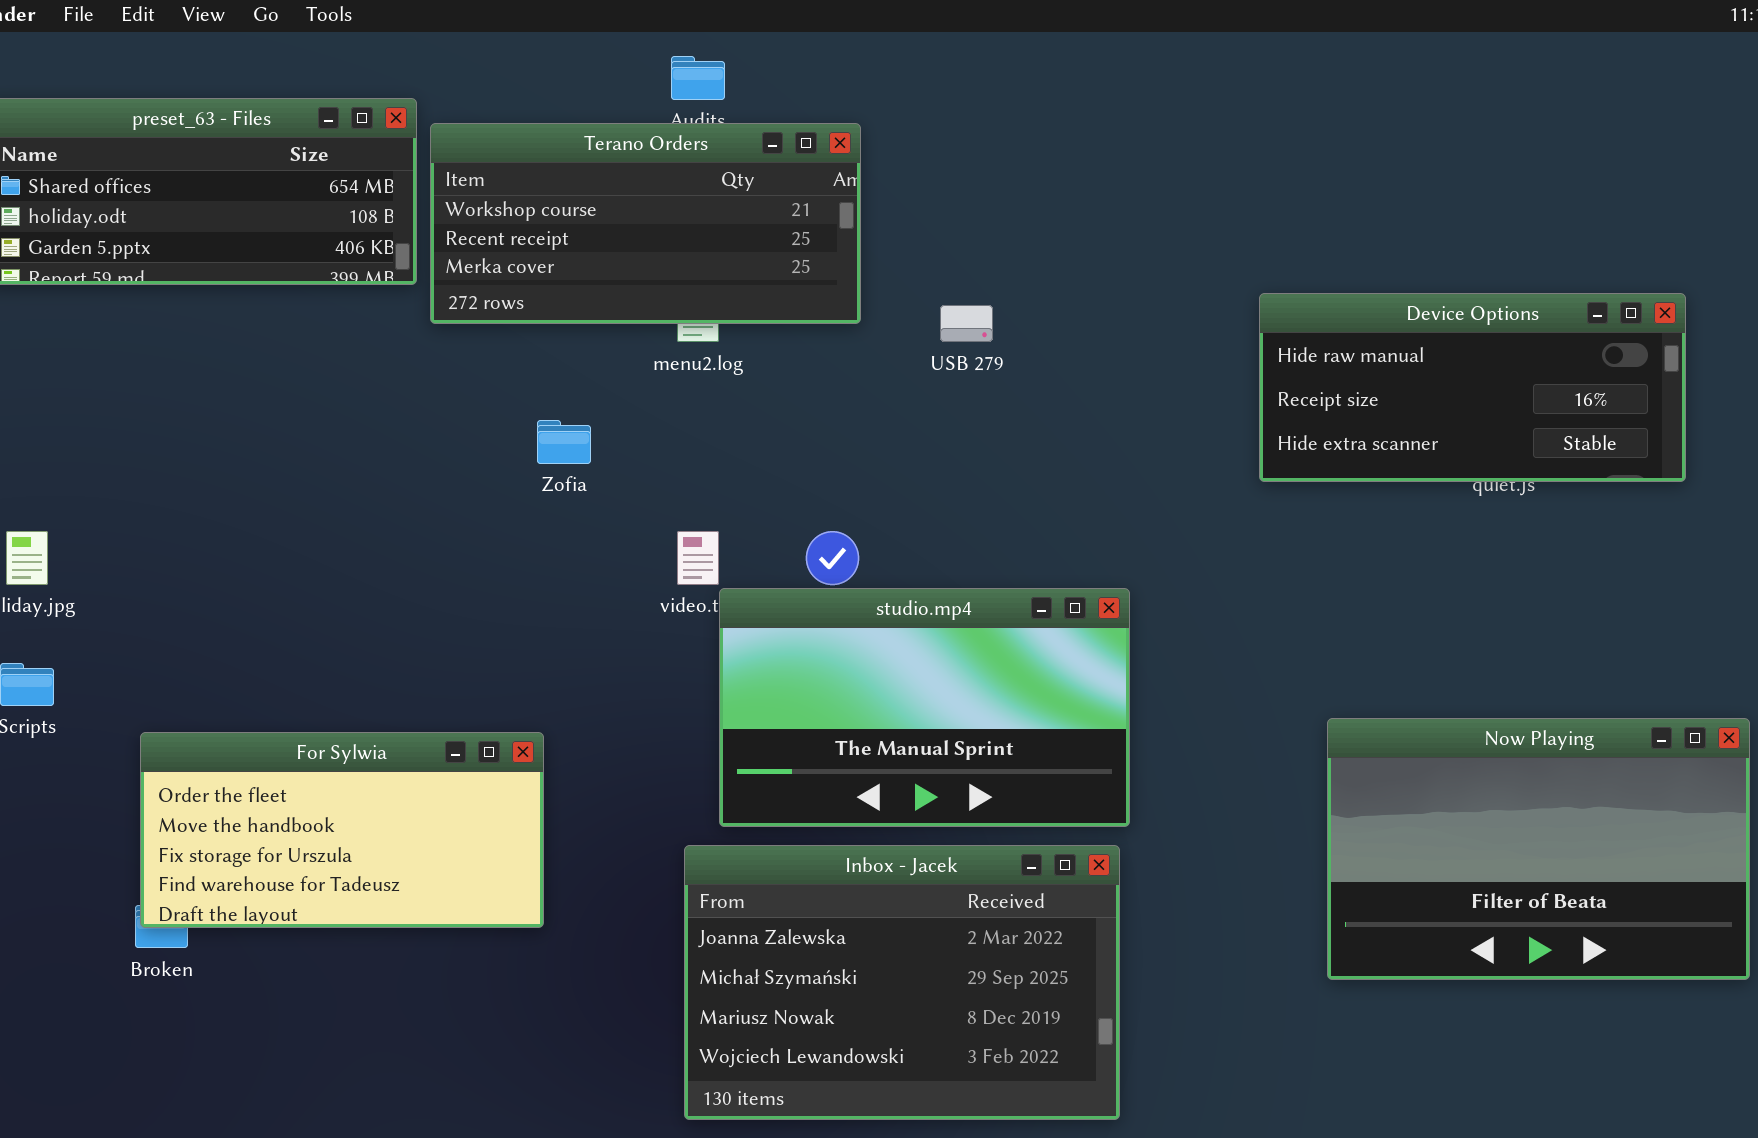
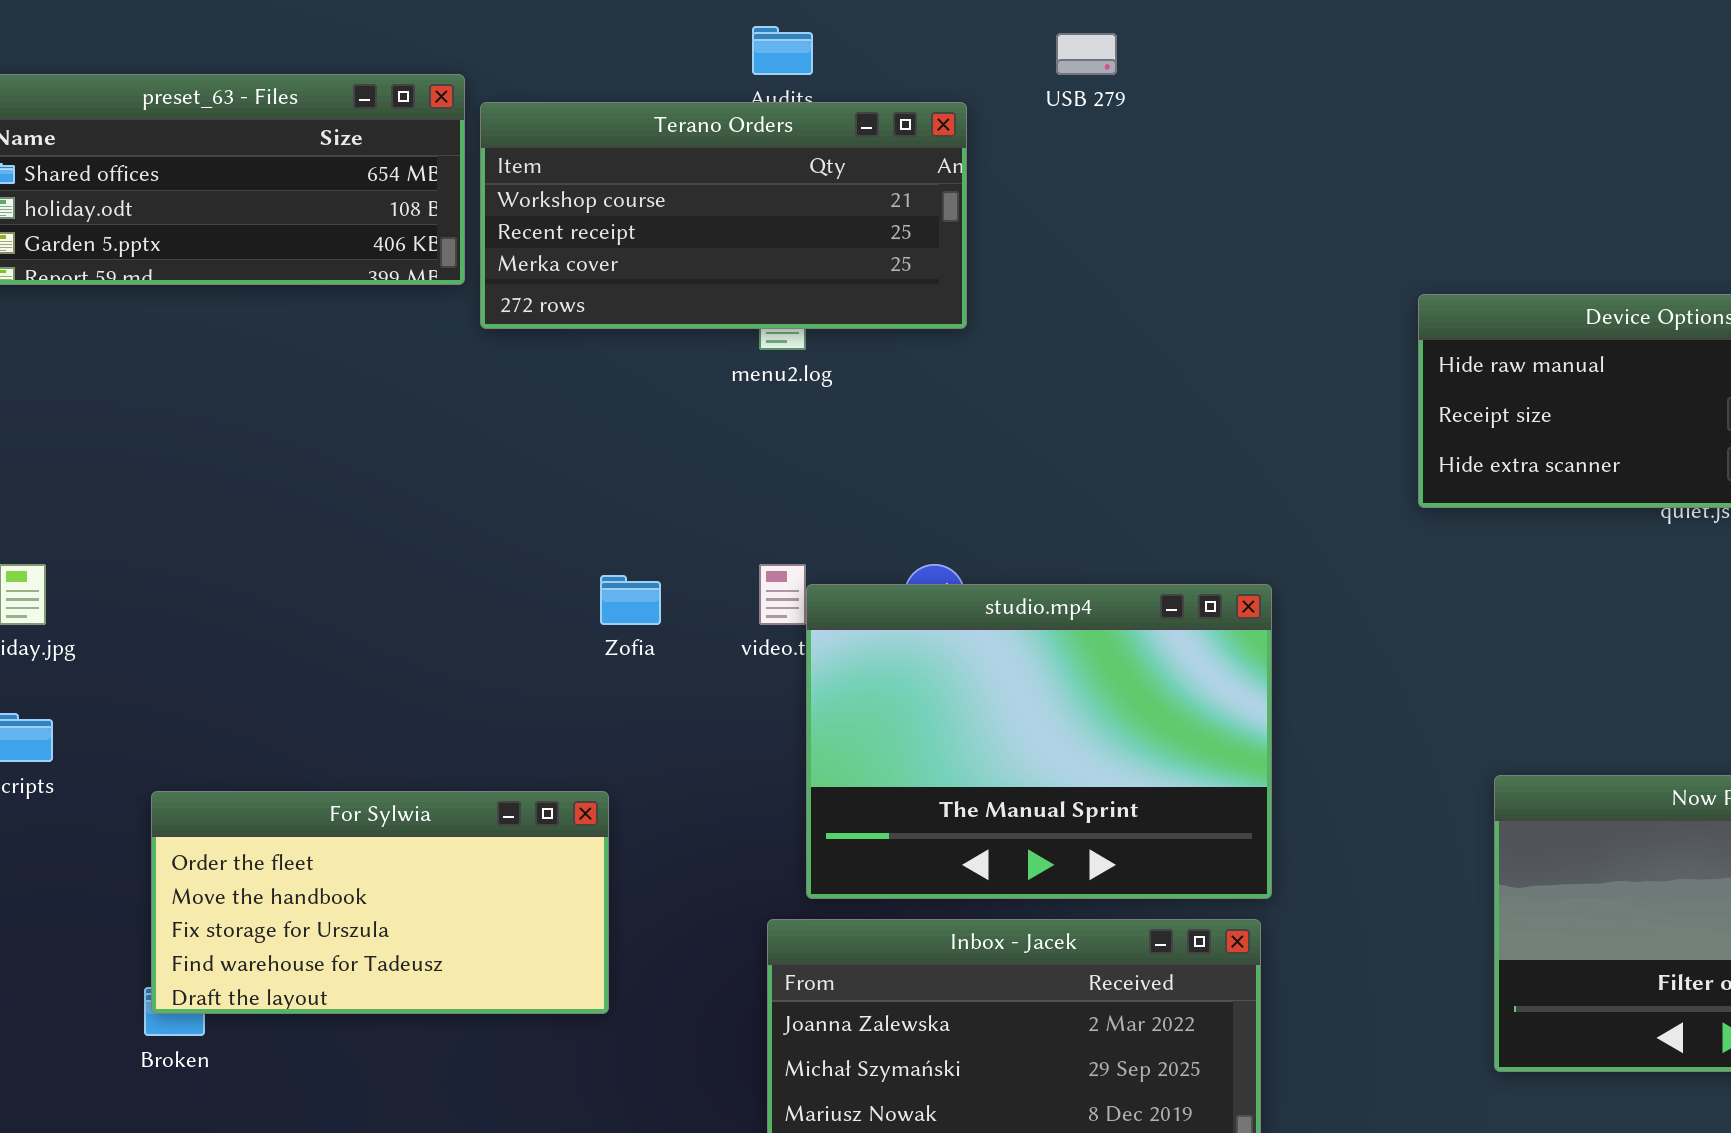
USB 279: [940,305,993,342] -> [1056,33,1117,75], moved
Zofia: [537,420,591,464] -> [600,575,661,625], moved
studio.mp4: [719,588,1130,827] -> [806,584,1272,899], resized

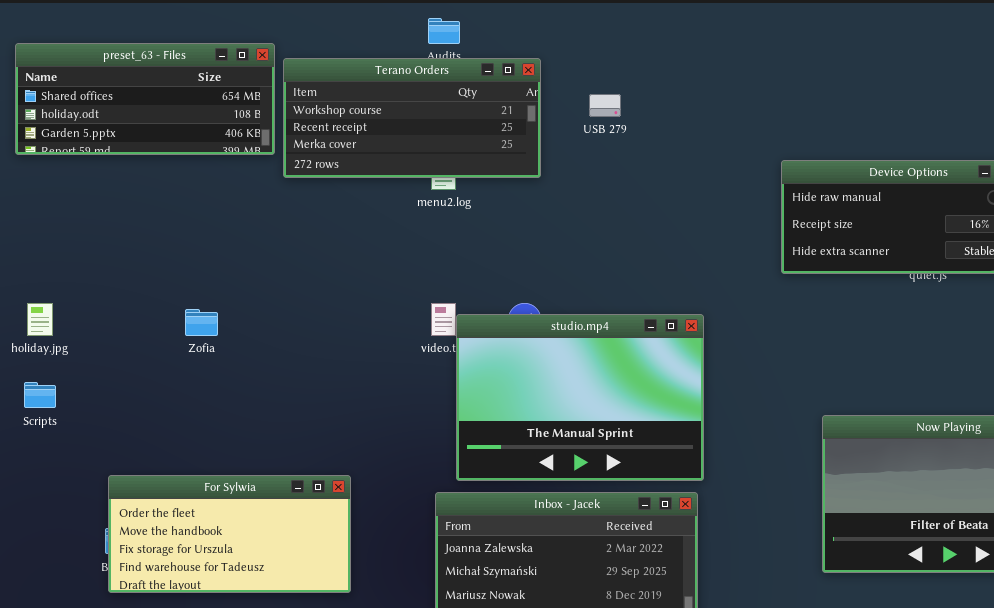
USB 279: [1056,33,1117,75] -> [589,94,621,117], moved
Zofia: [600,575,661,625] -> [185,309,218,336], moved
For Sylwia: [151,791,609,1014] -> [108,475,351,593], moved

